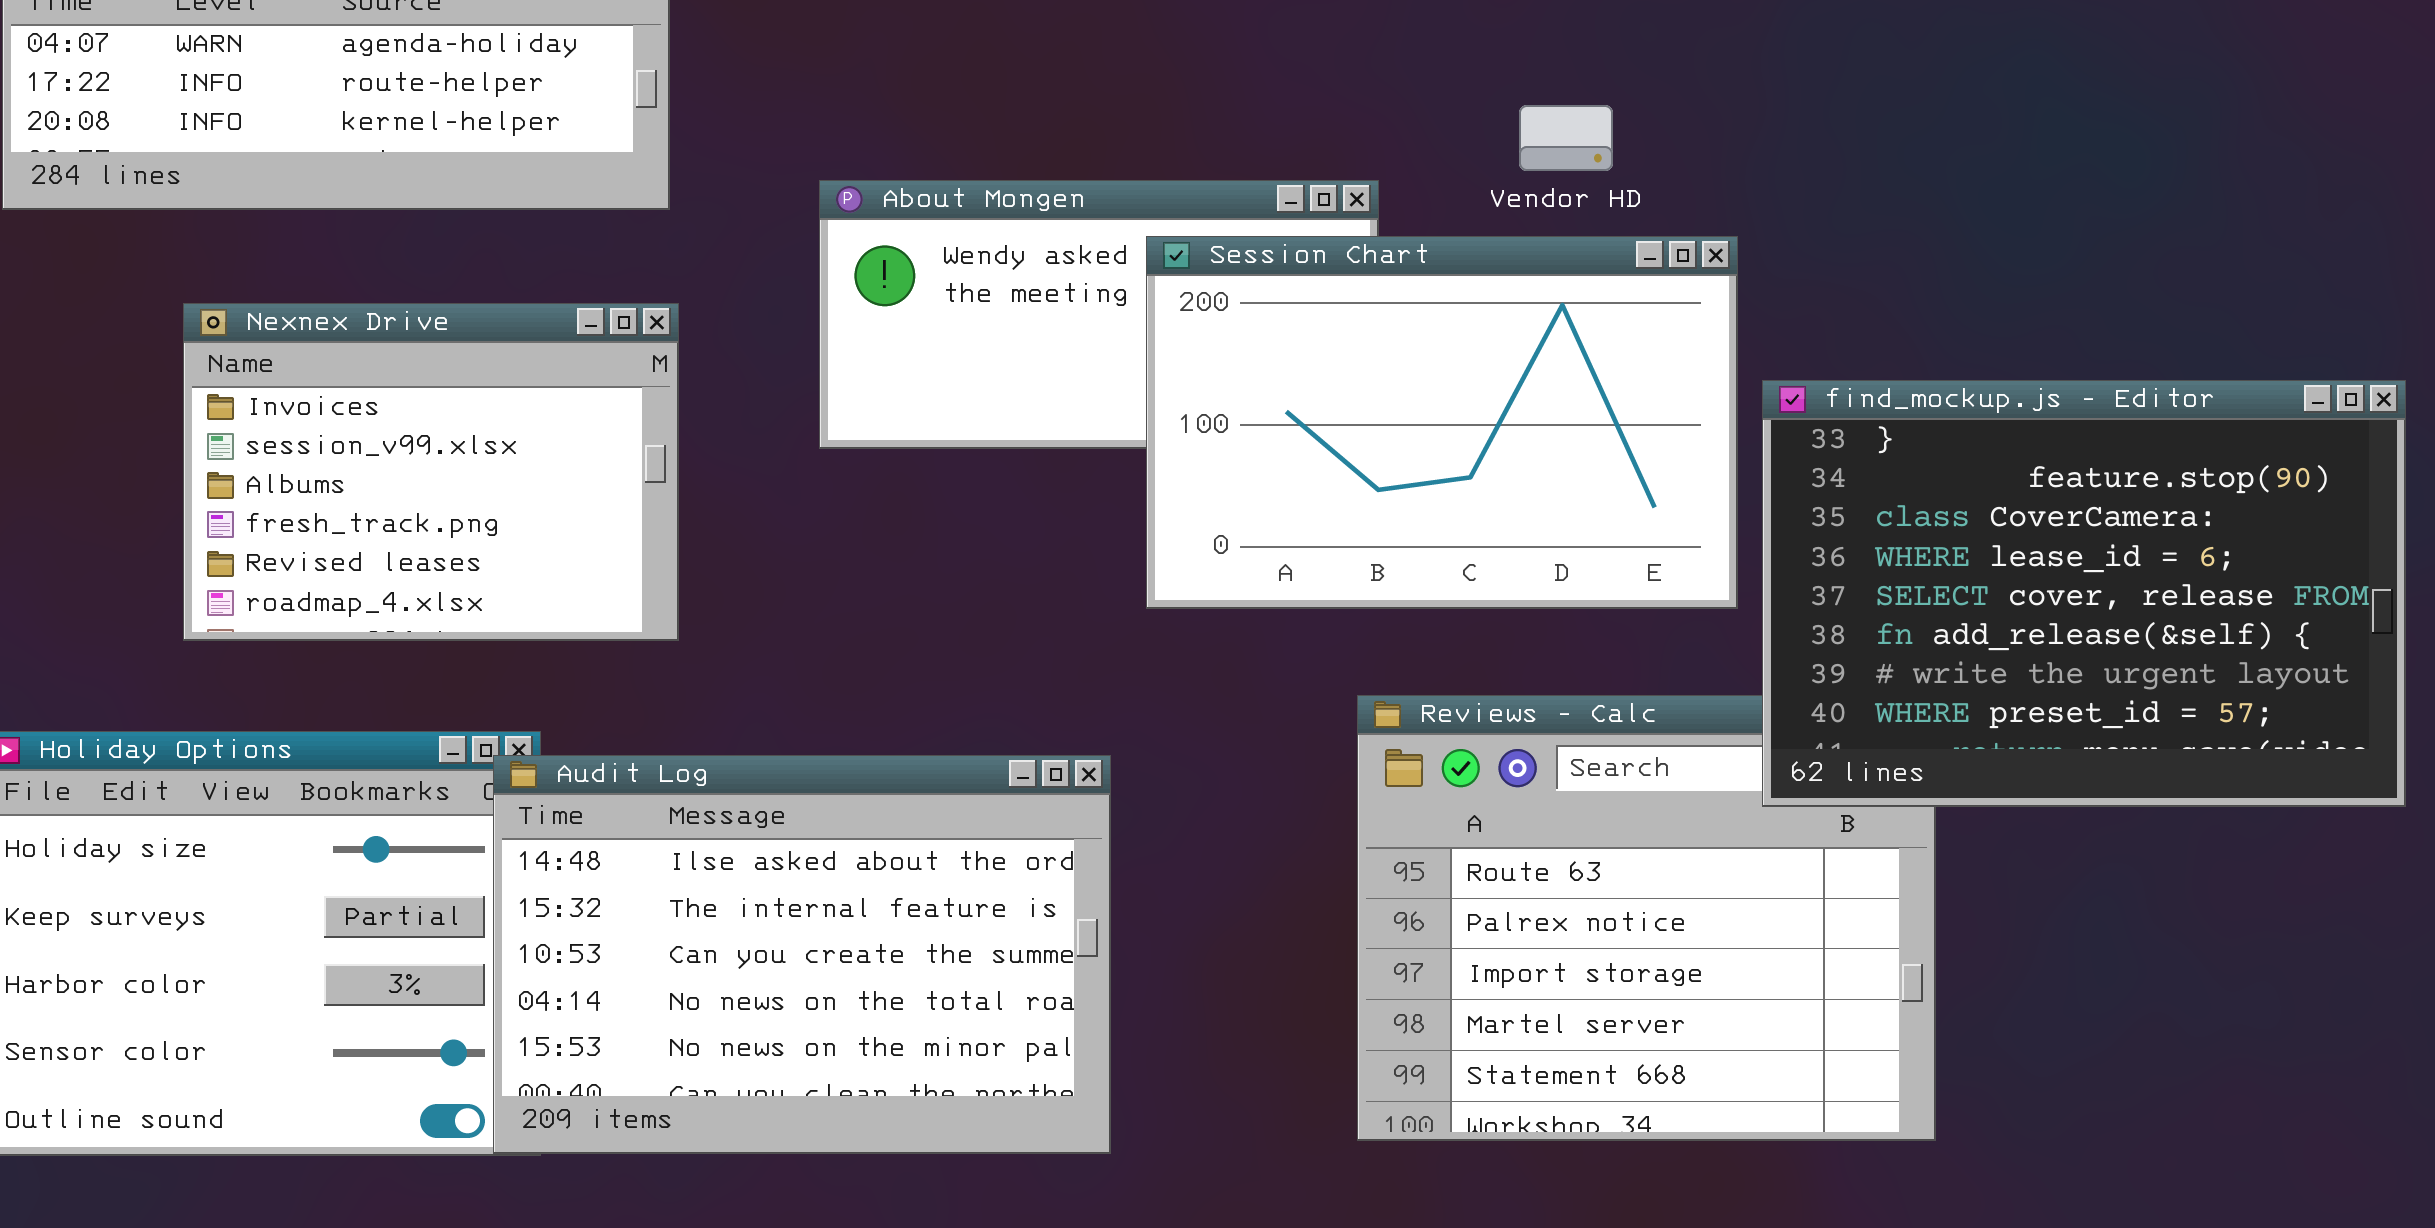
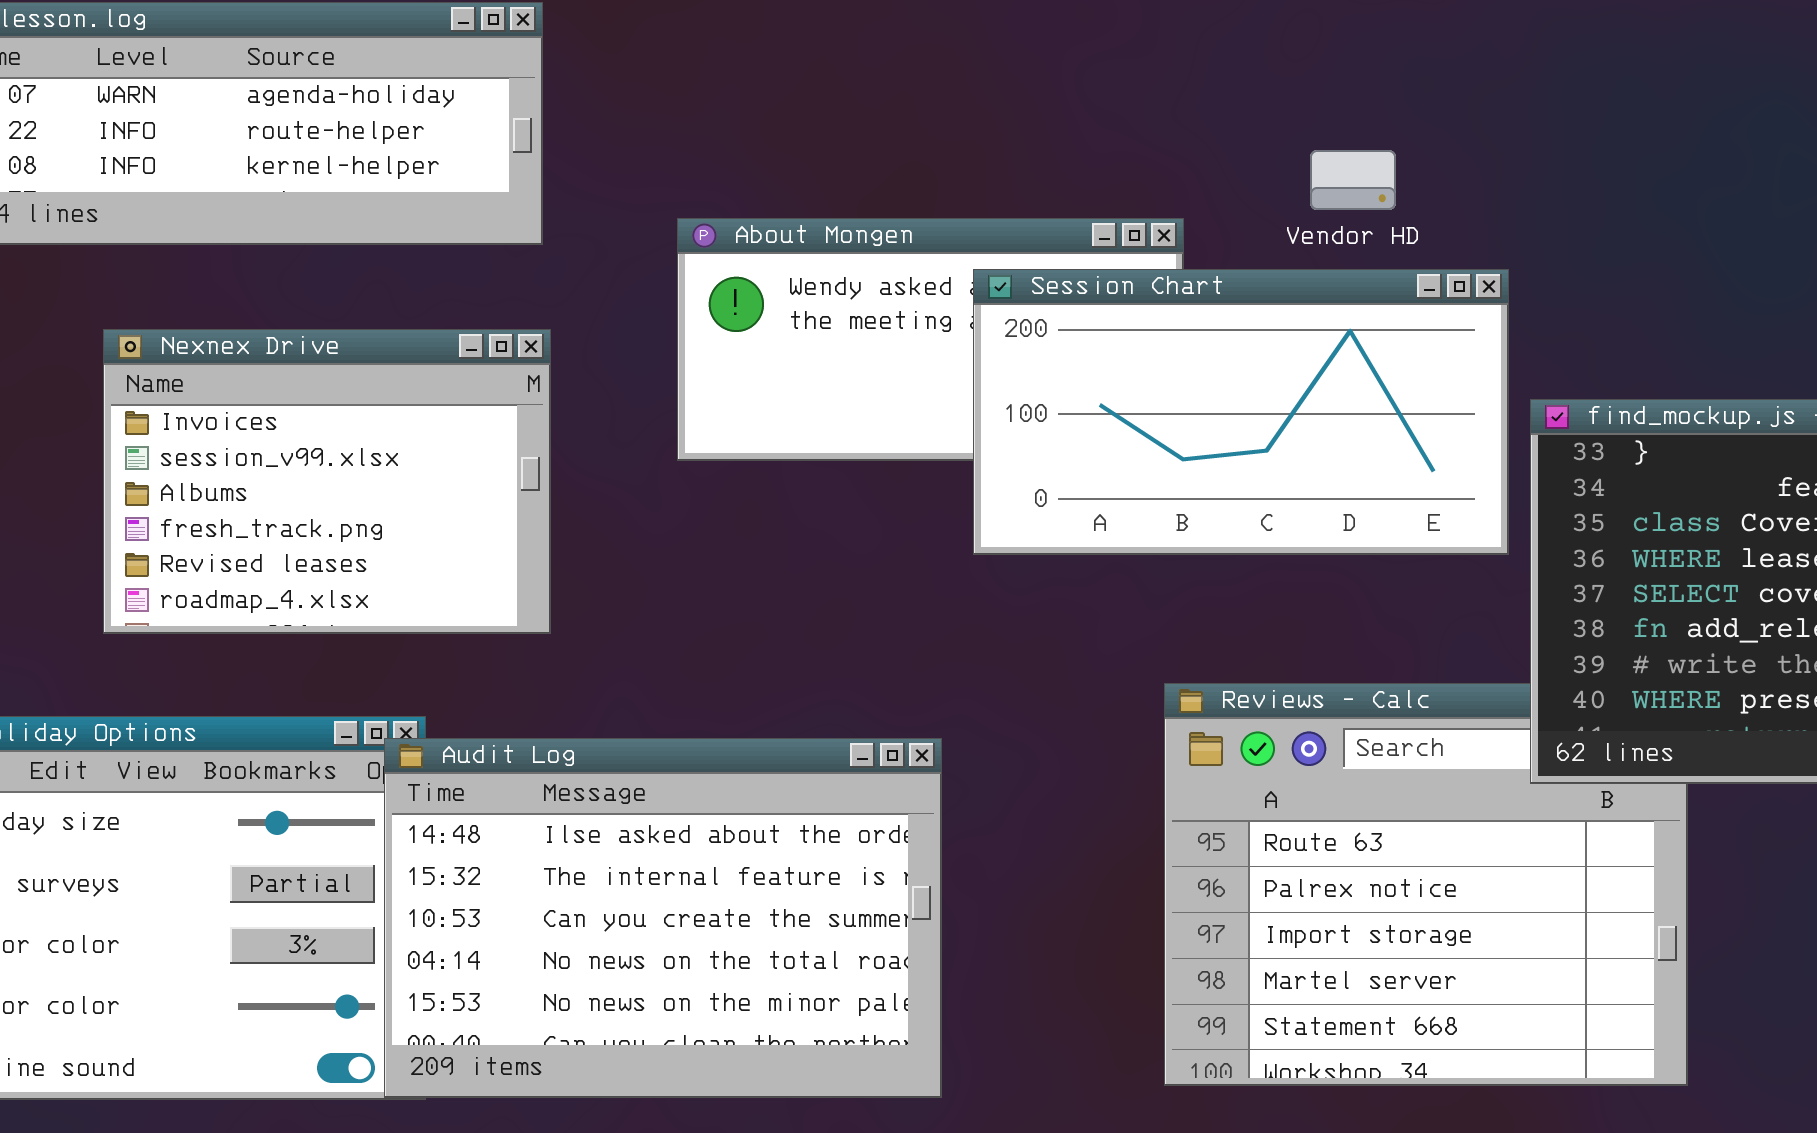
Session Chart: [1146,236,1738,609] -> [973,269,1509,555], resized

